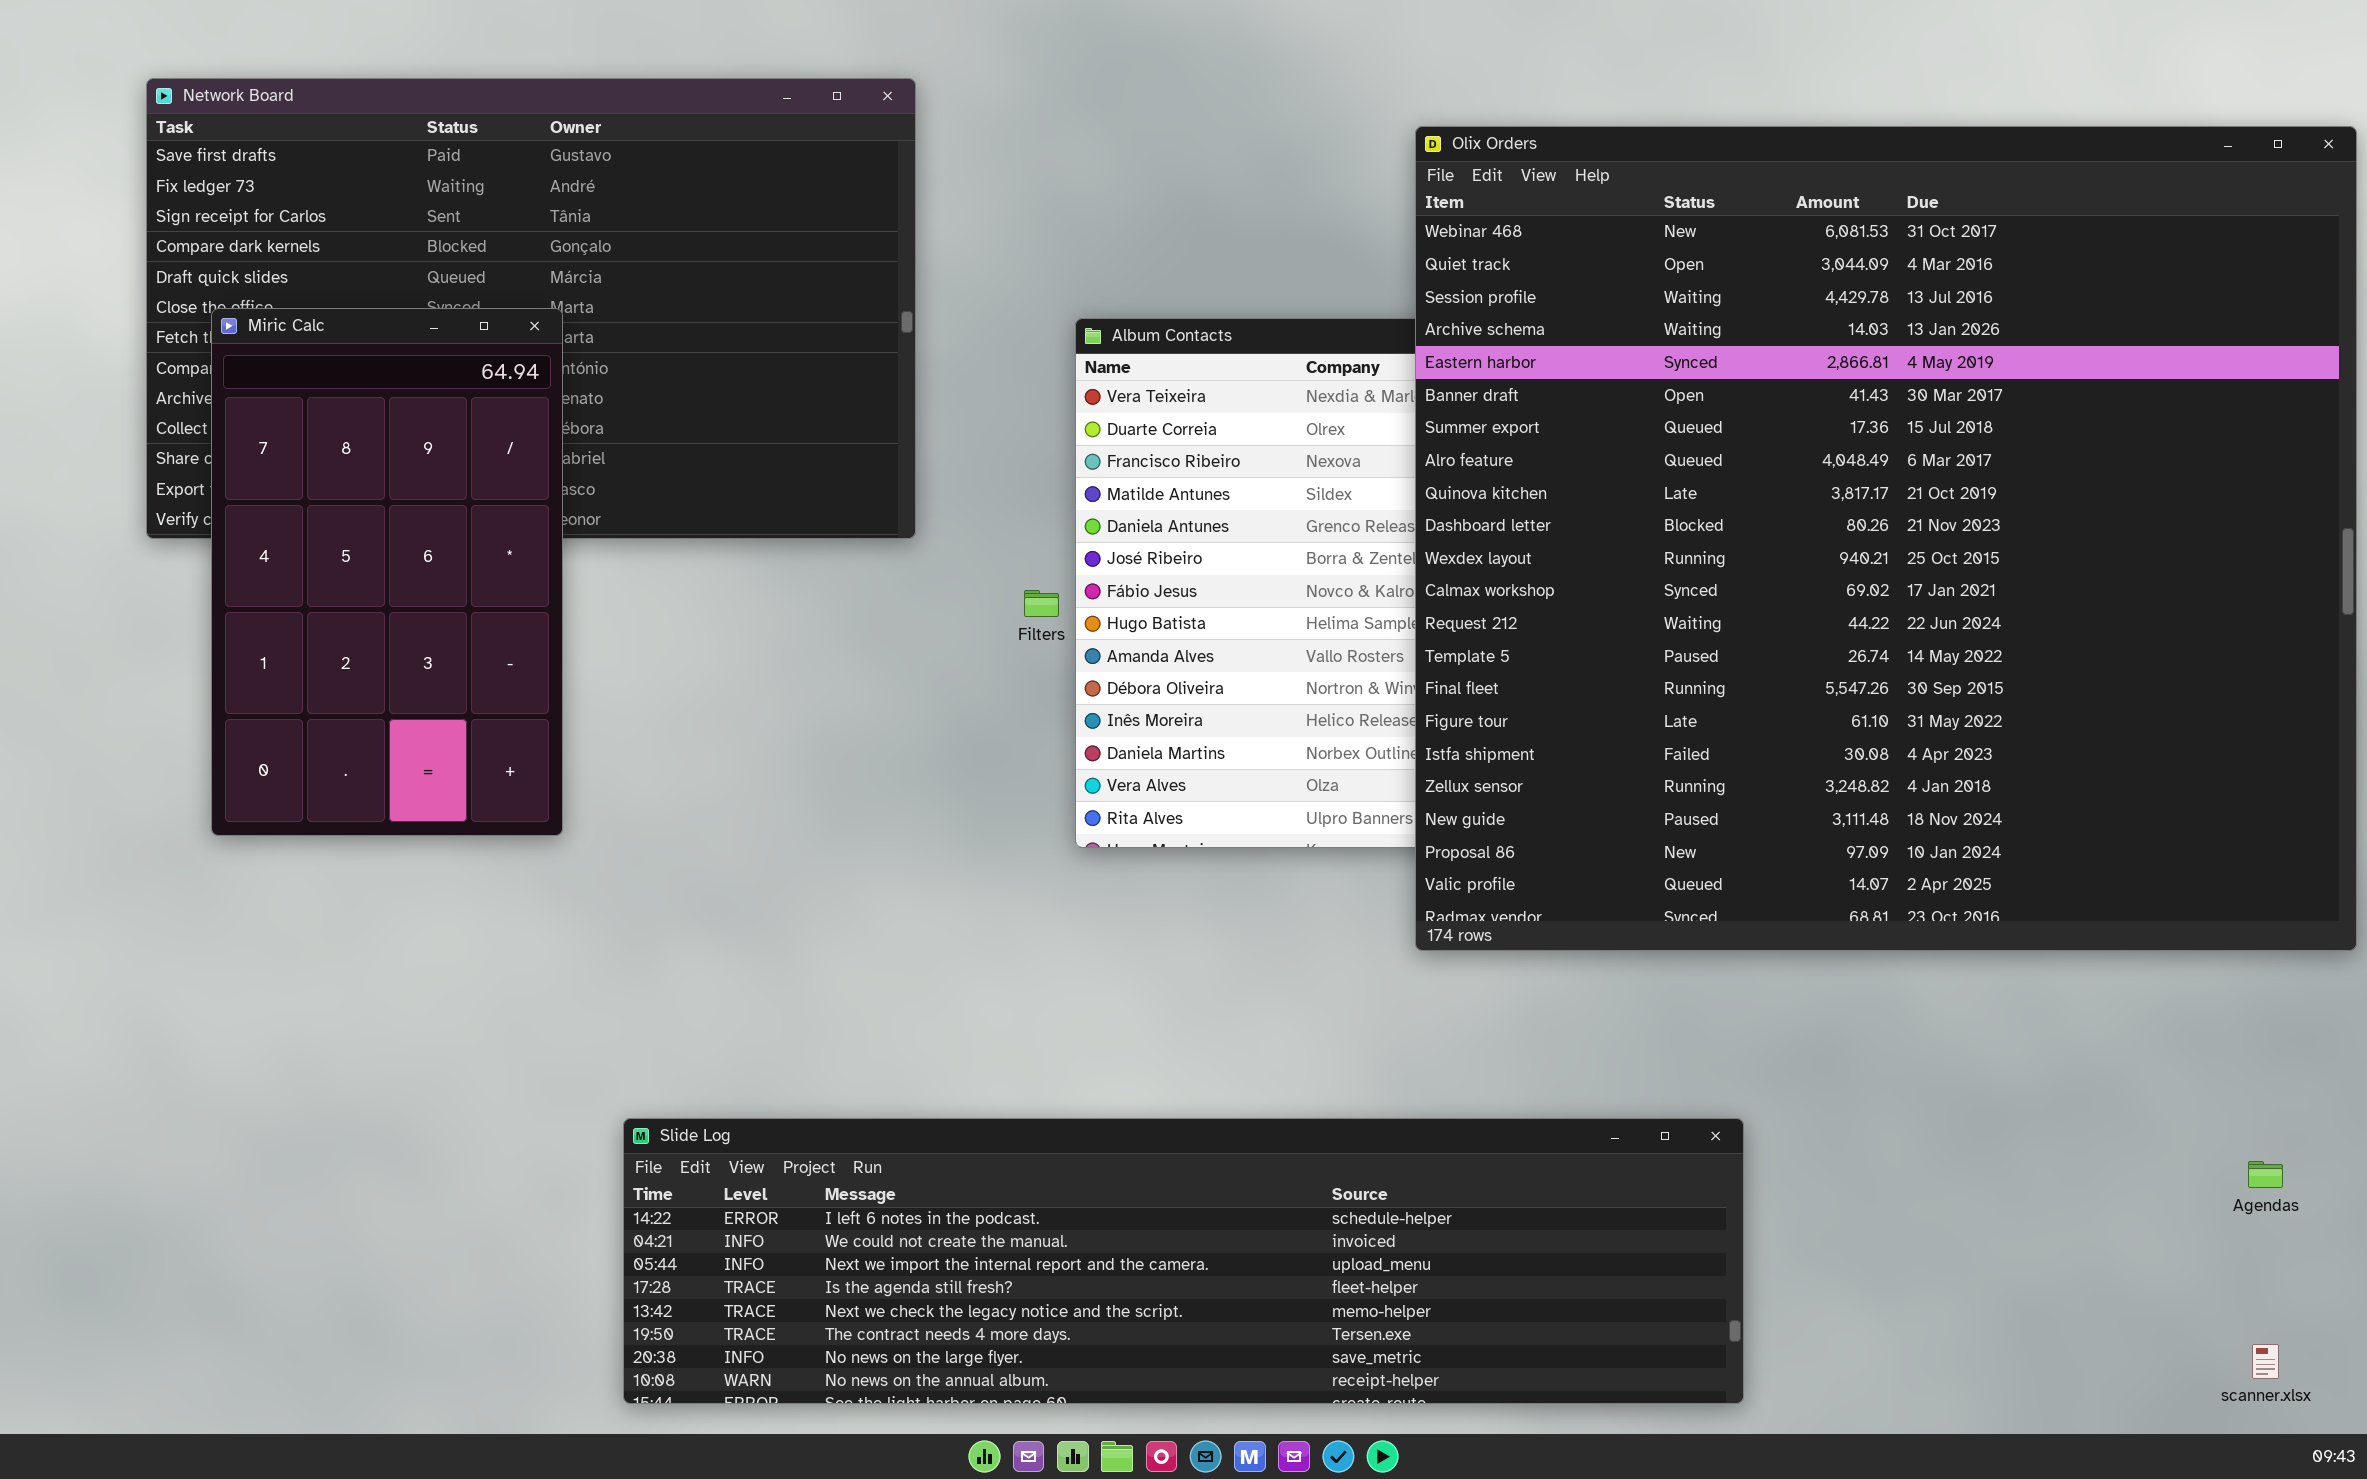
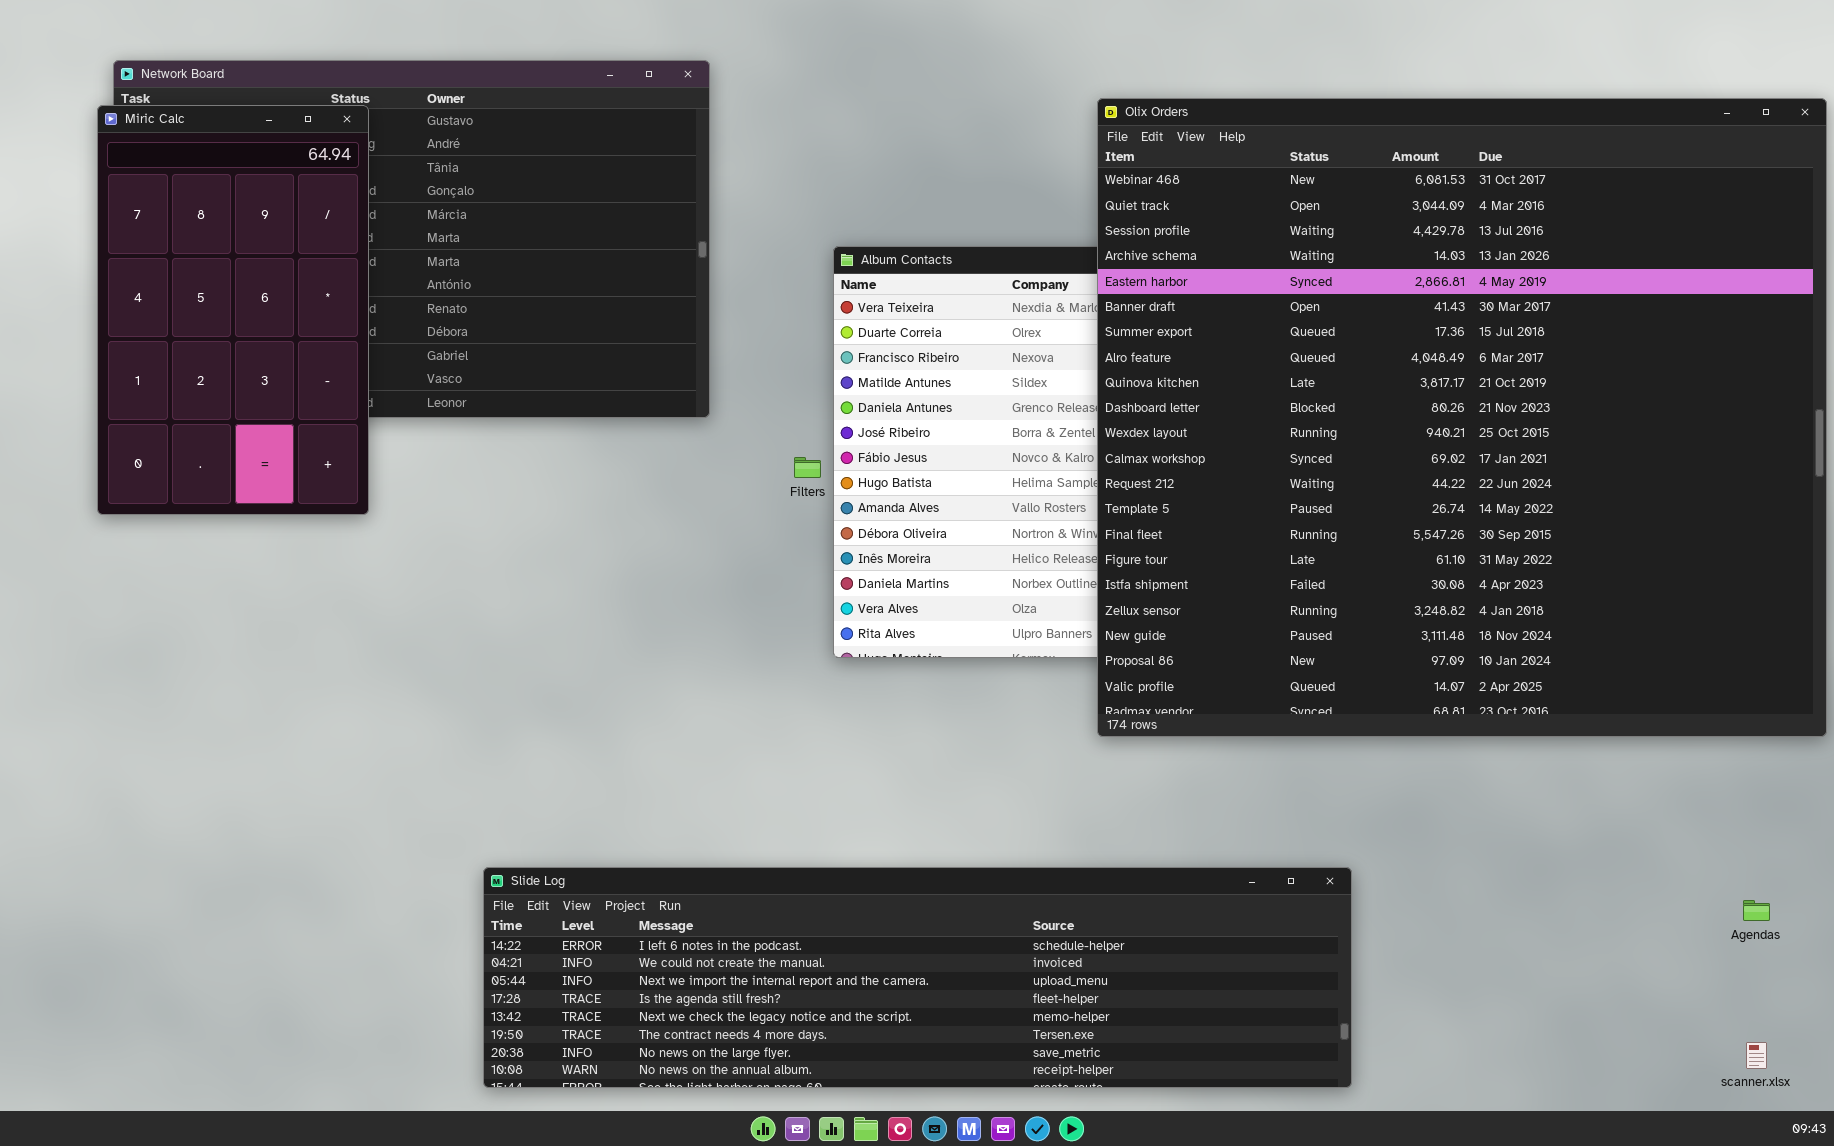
Miric Calc: [211,308,563,836] -> [97,105,369,515], moved

